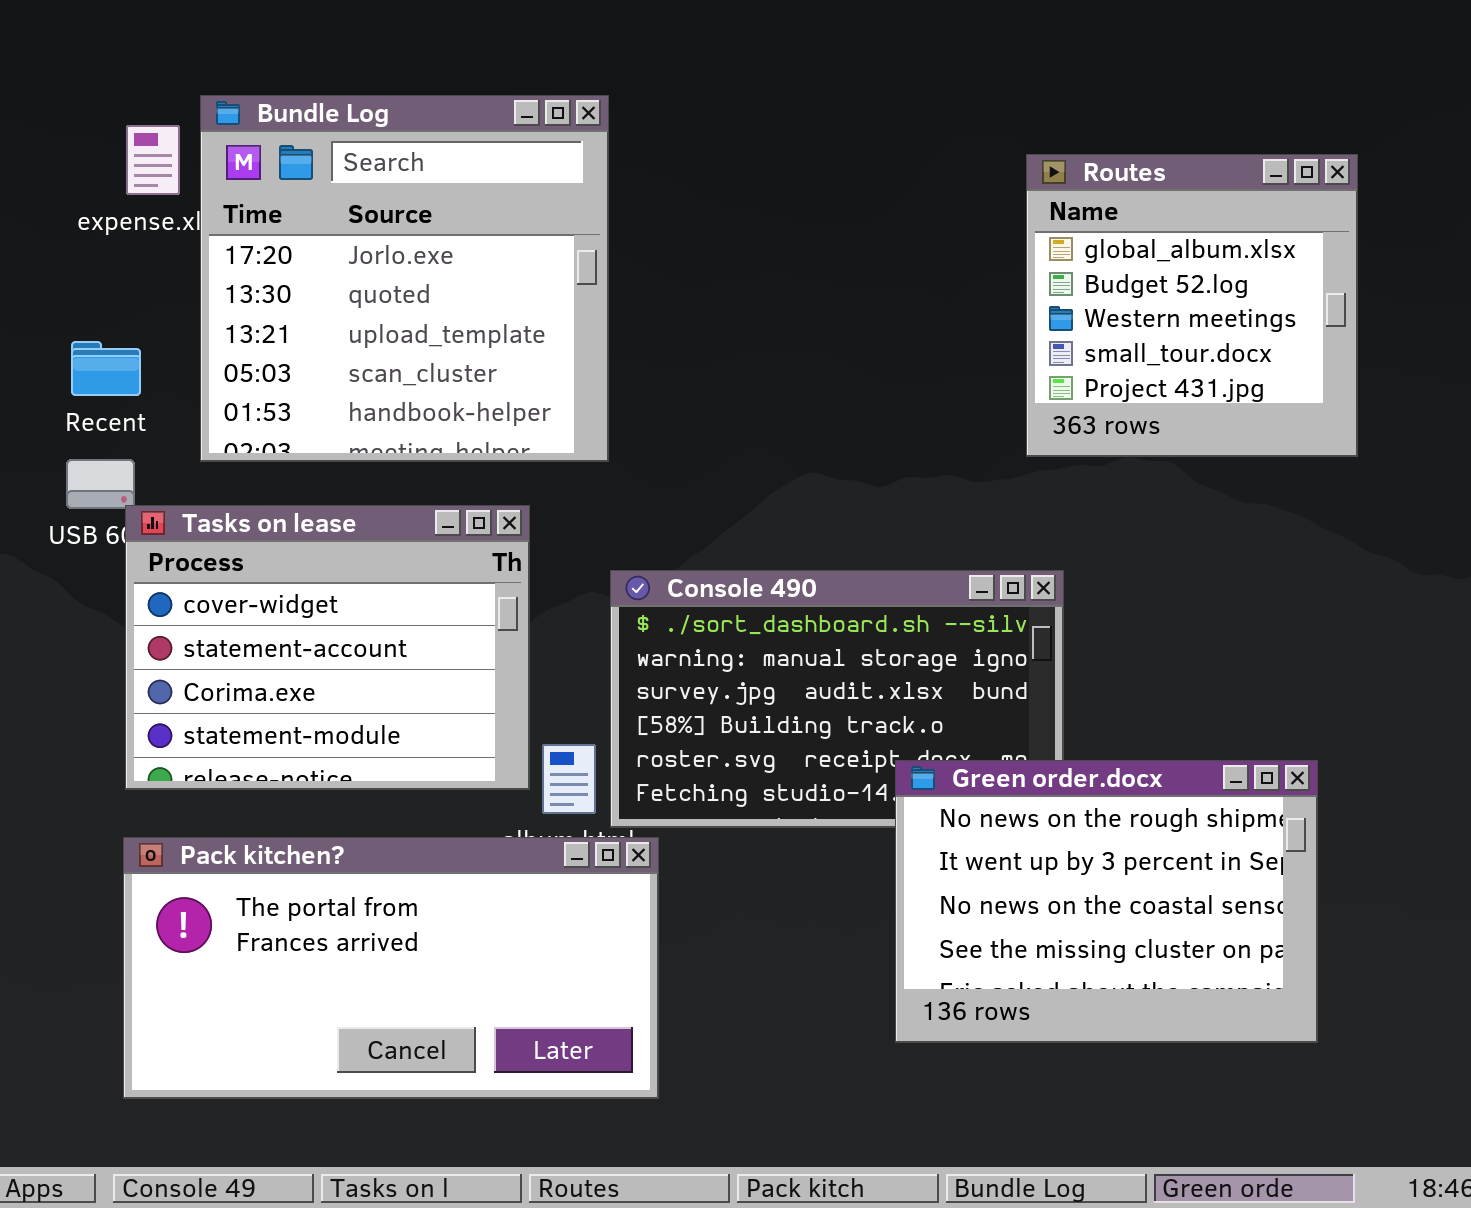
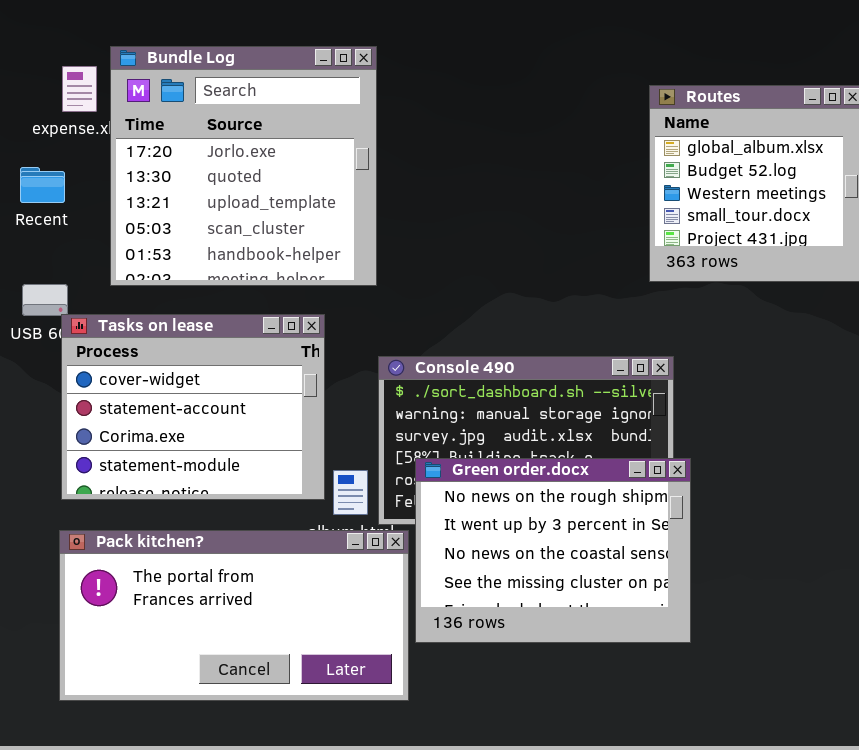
Recent: [71,341,141,396] -> [20,167,65,203], moved
Green order.docx: [895,760,1318,1043] -> [415,458,691,643], moved

